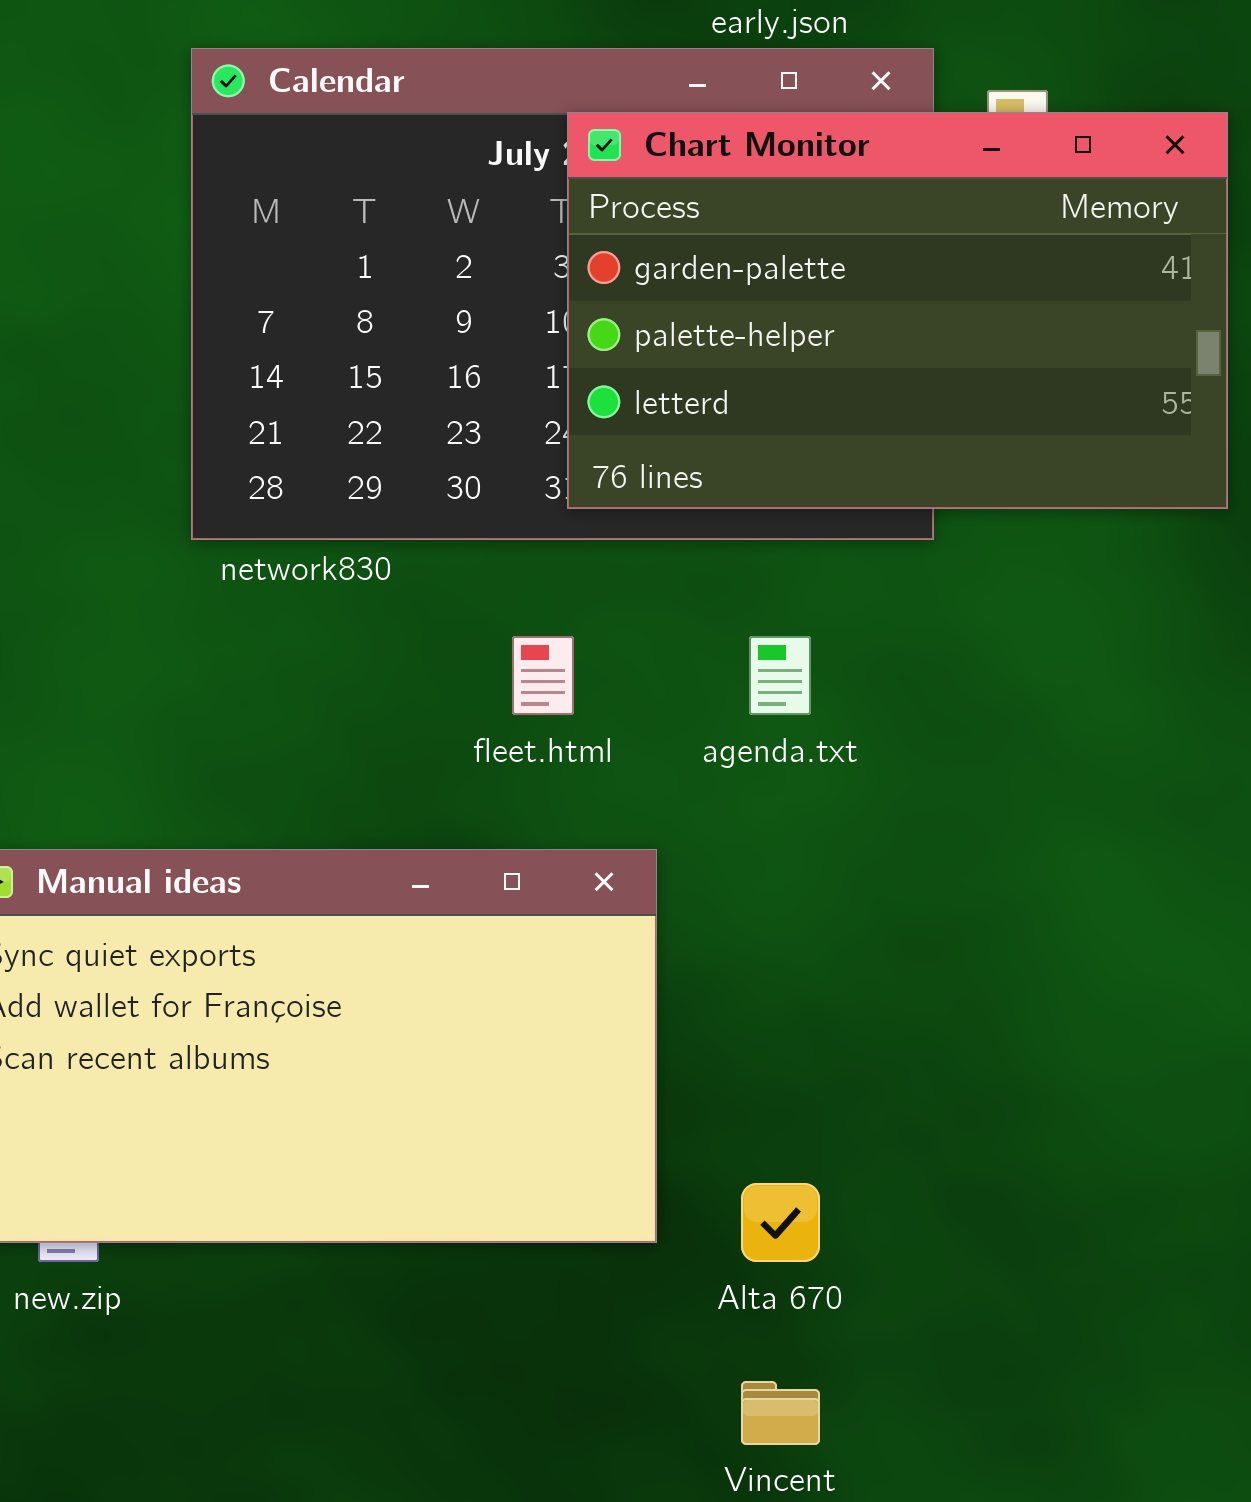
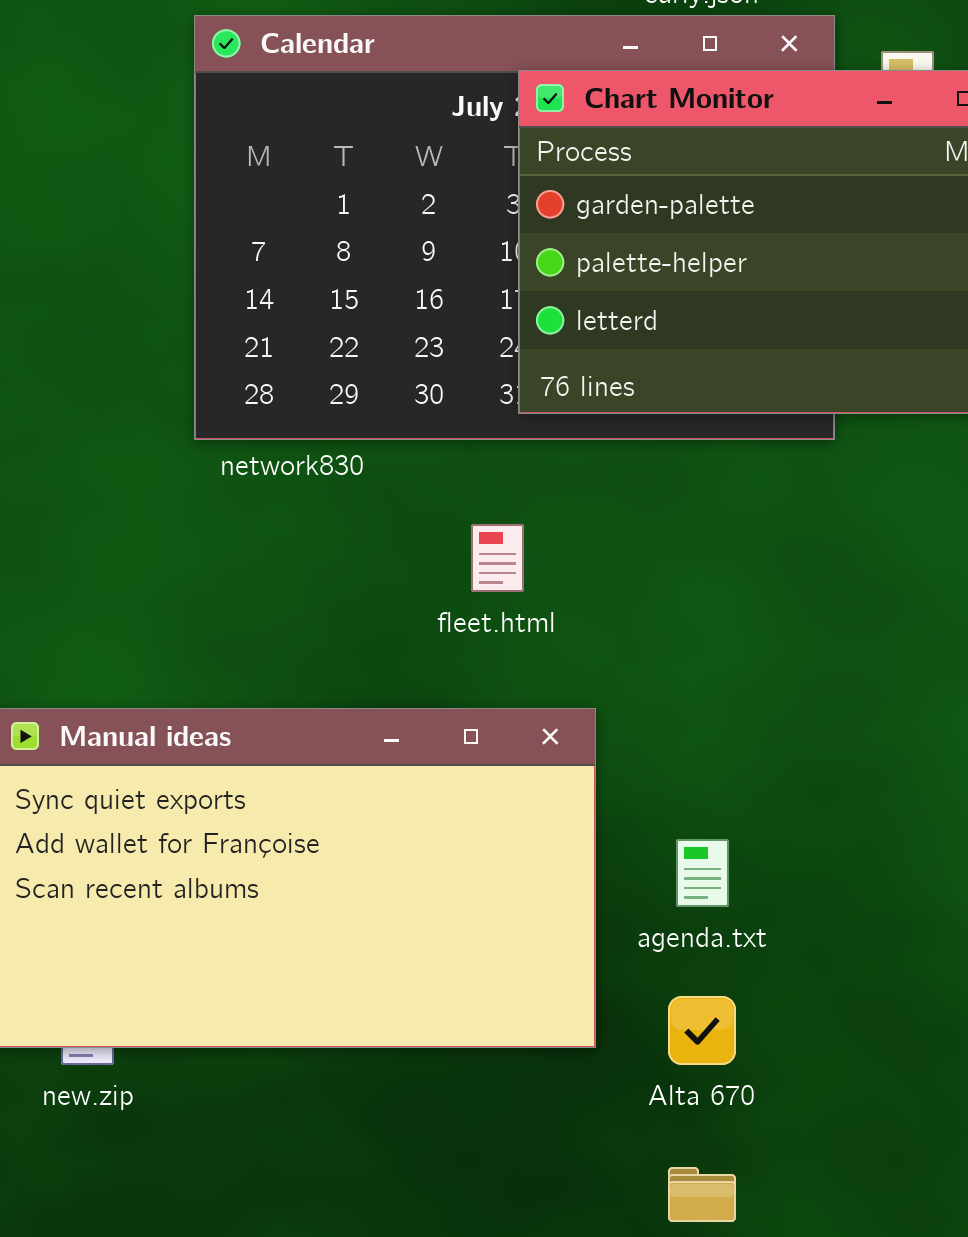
agenda.txt: [749,636,811,715] -> [676,839,729,907], moved

